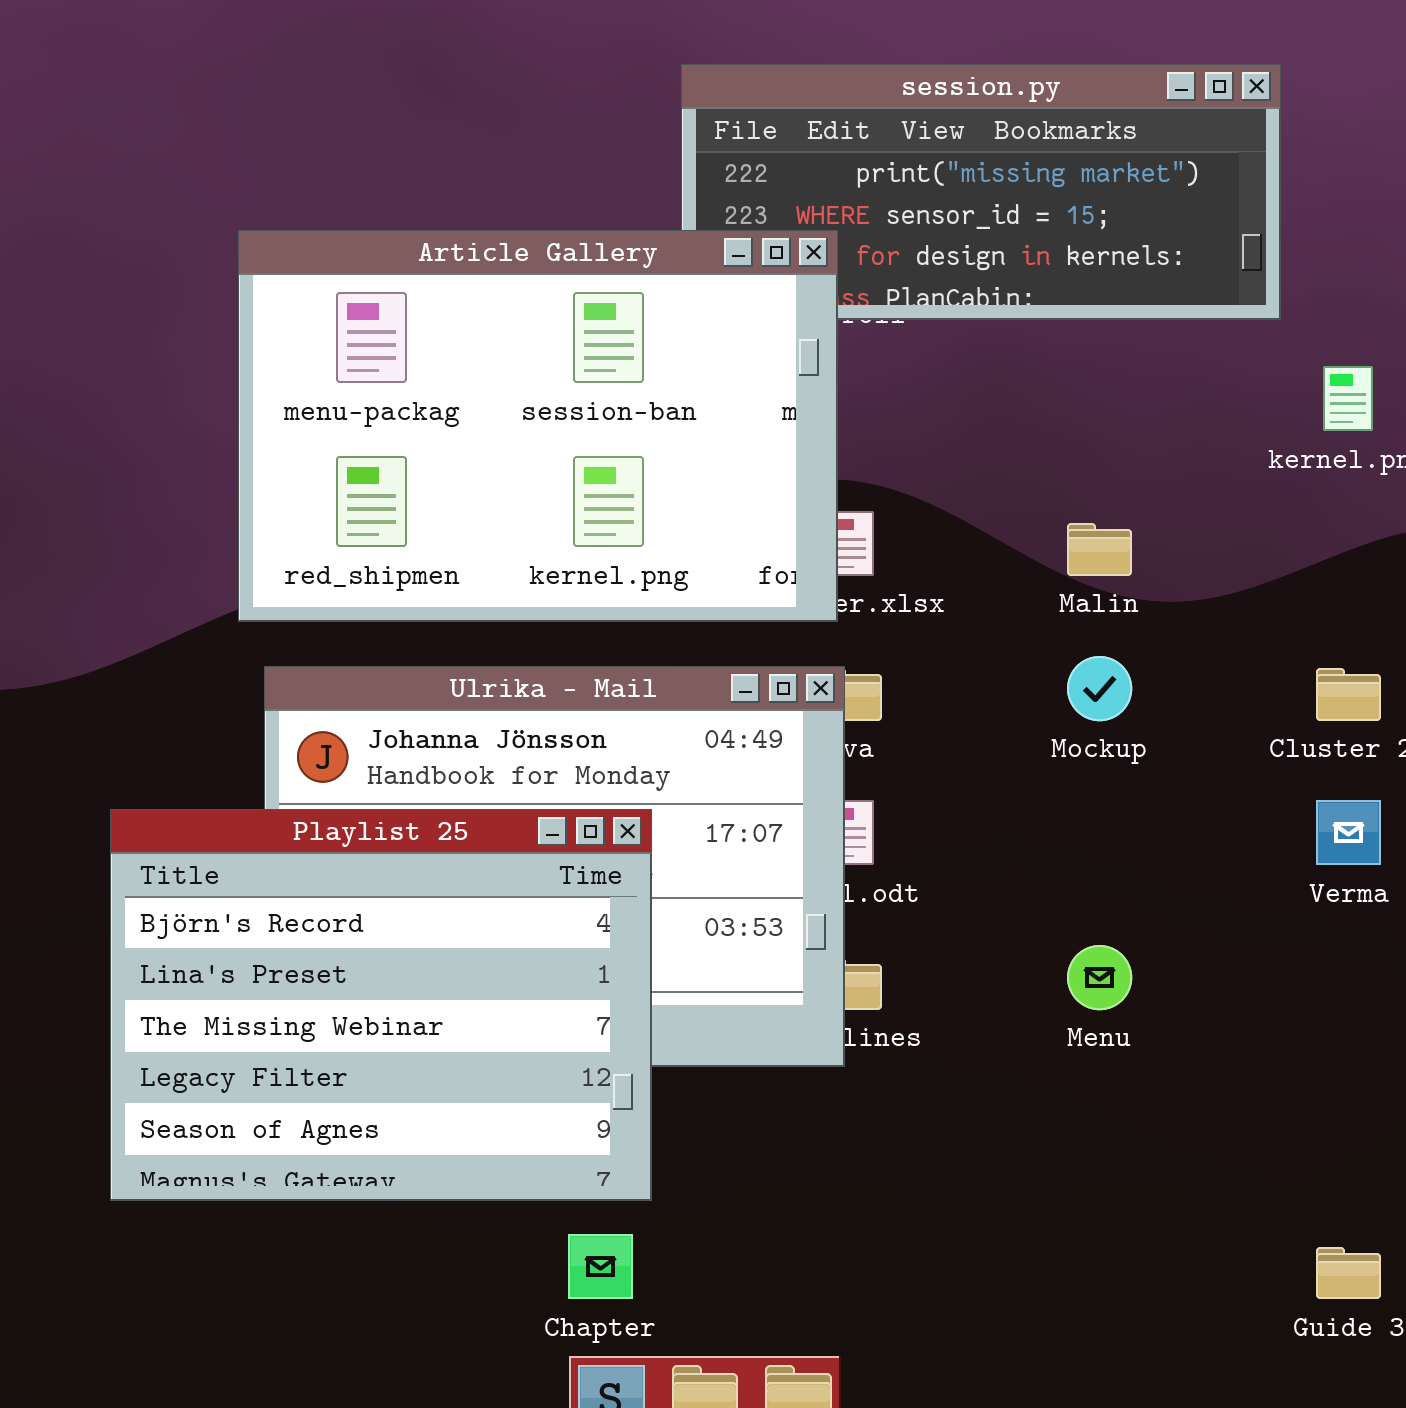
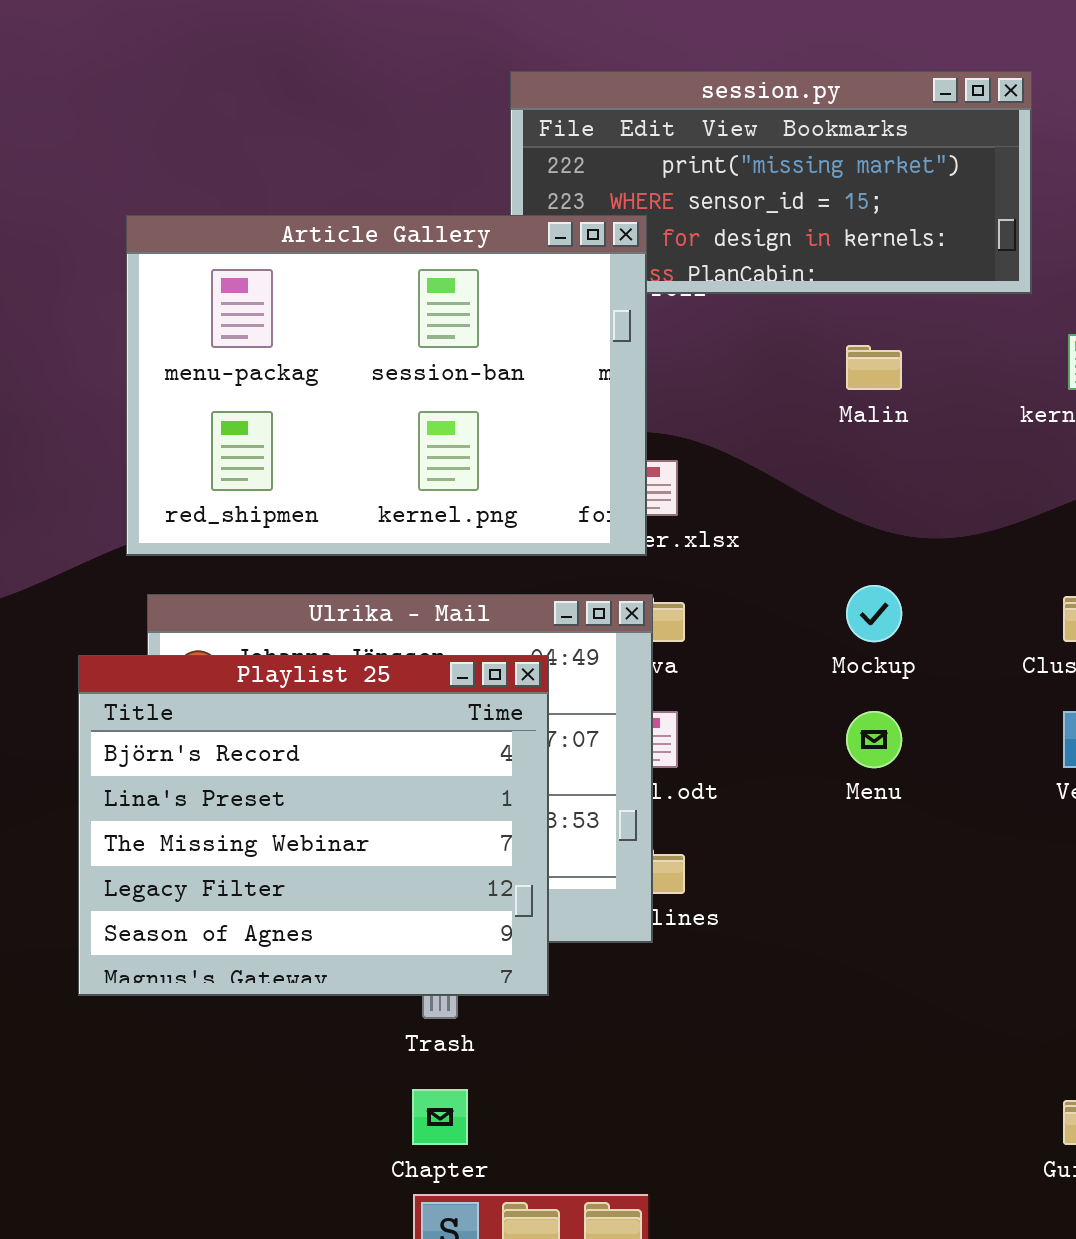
Malin: [1067,523,1132,576] -> [846,345,902,390], moved
Playlist 25: [110,809,652,1201] -> [78,655,549,996], moved
Menu: [1067,945,1132,1010] -> [846,711,902,768], moved

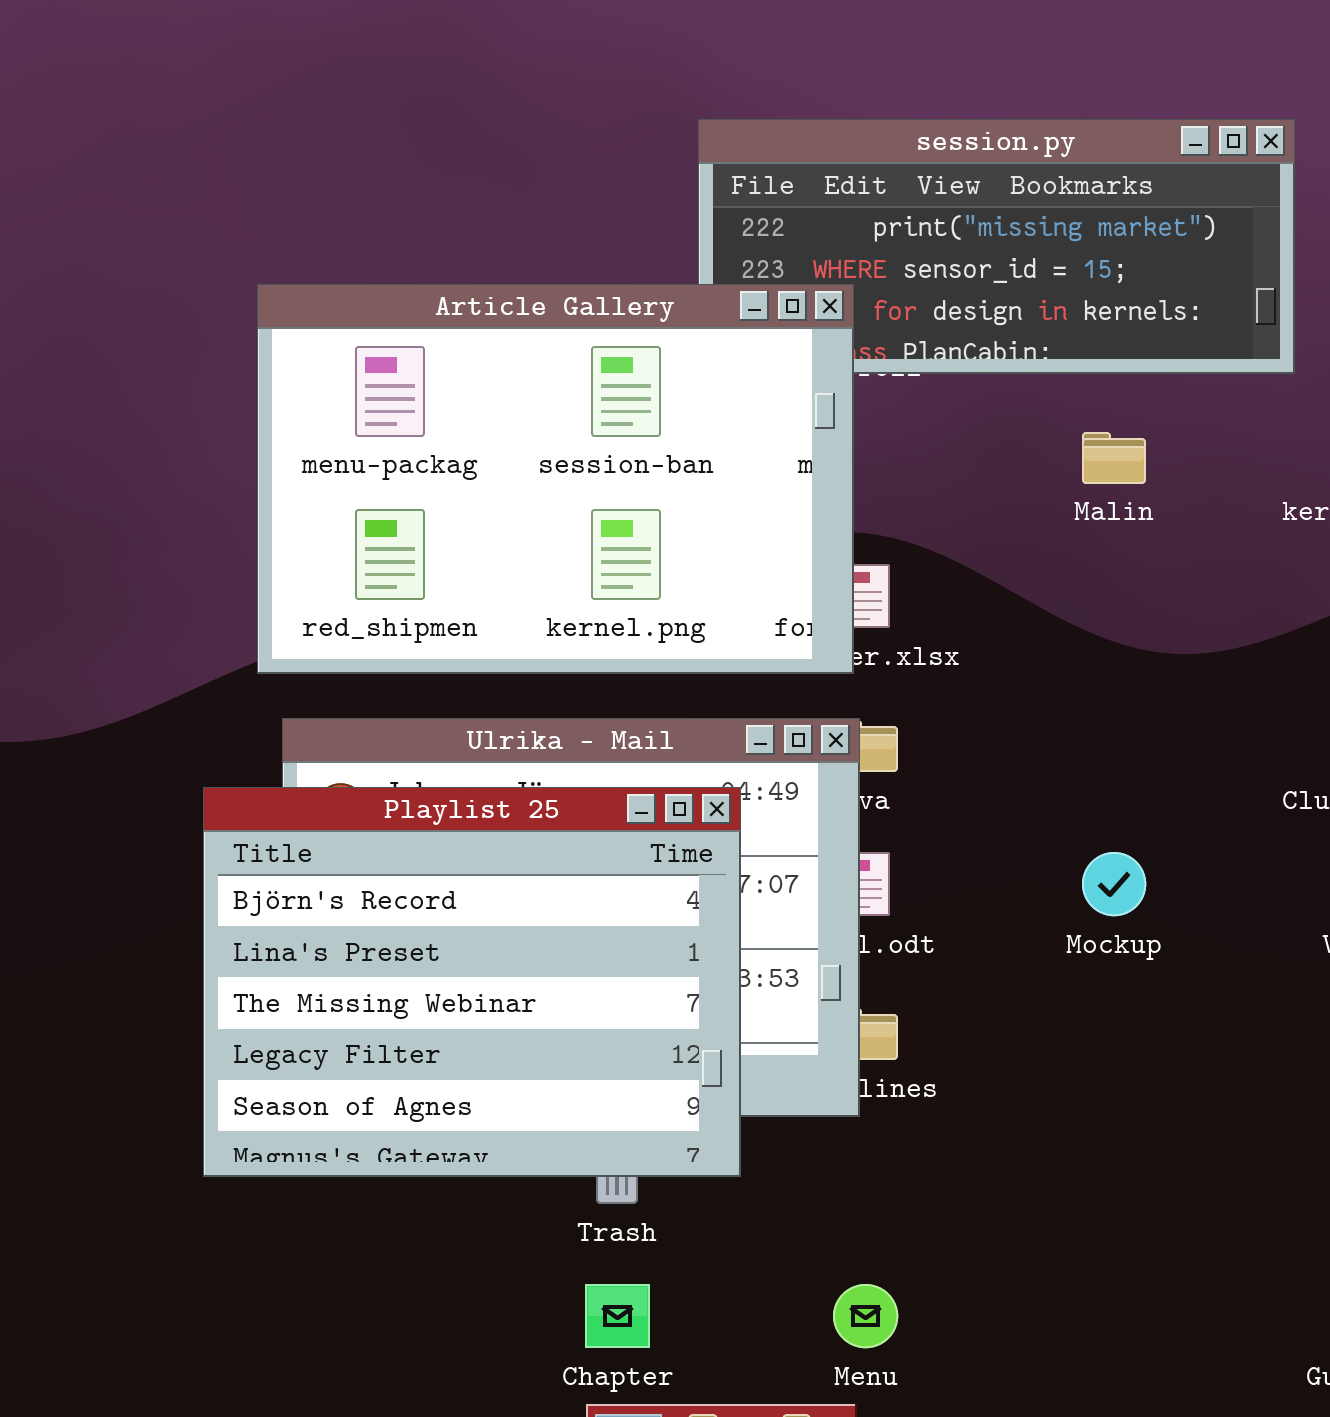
Mockup: [846,585,902,642] -> [1082,852,1146,916], moved
Menu: [846,711,902,768] -> [833,1284,898,1348], moved

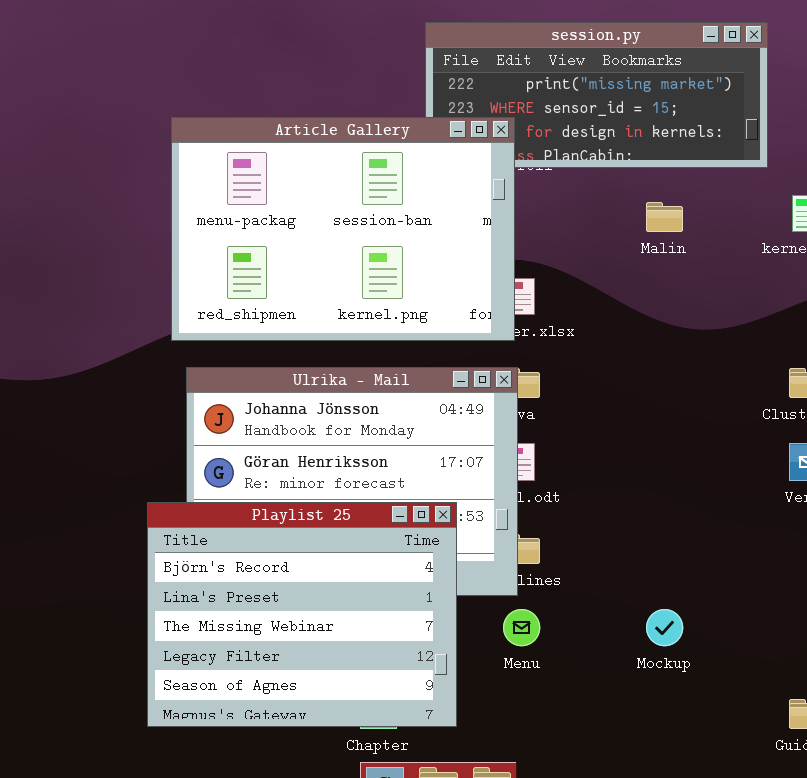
Playlist 25: [203,787,741,1177] -> [147,502,457,727], moved
Mockup: [1082,852,1146,916] -> [646,609,683,646], moved
Menu: [833,1284,898,1348] -> [503,609,540,646], moved

